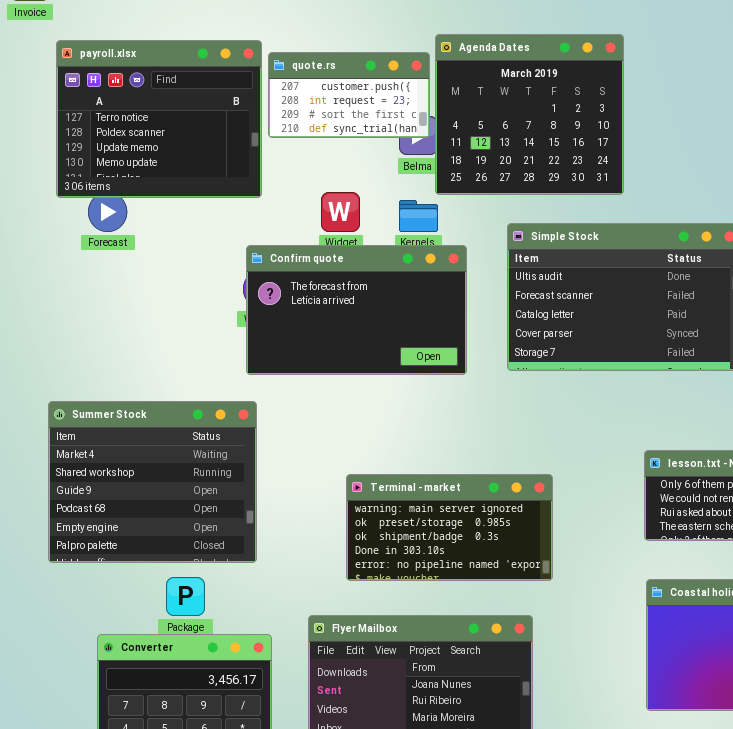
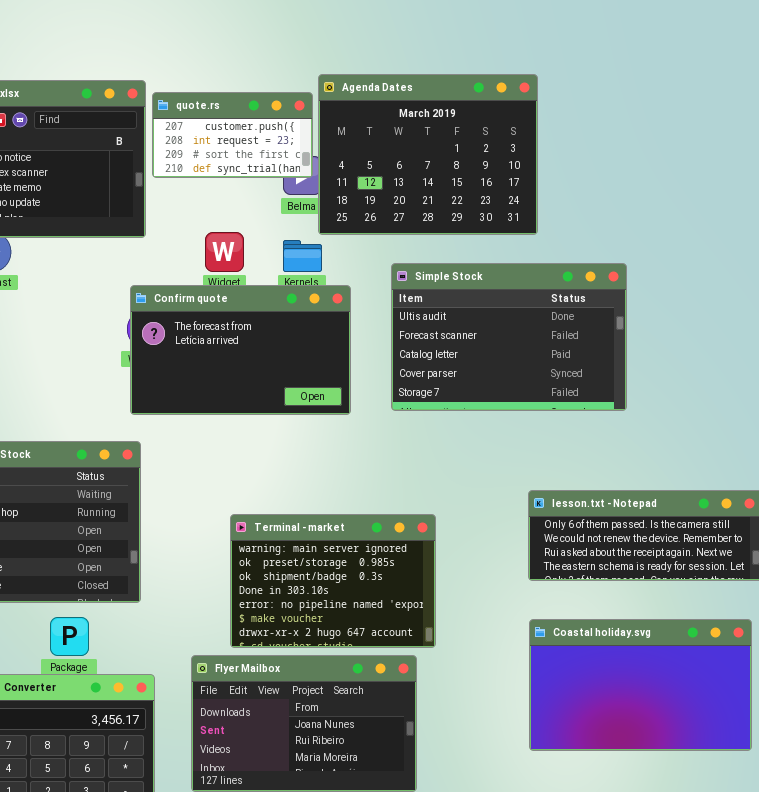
Agenda Dates: [435,34,624,195] -> [318,74,538,235], resized
Terminal - market: [346,474,553,581] -> [230,514,436,648], resized

